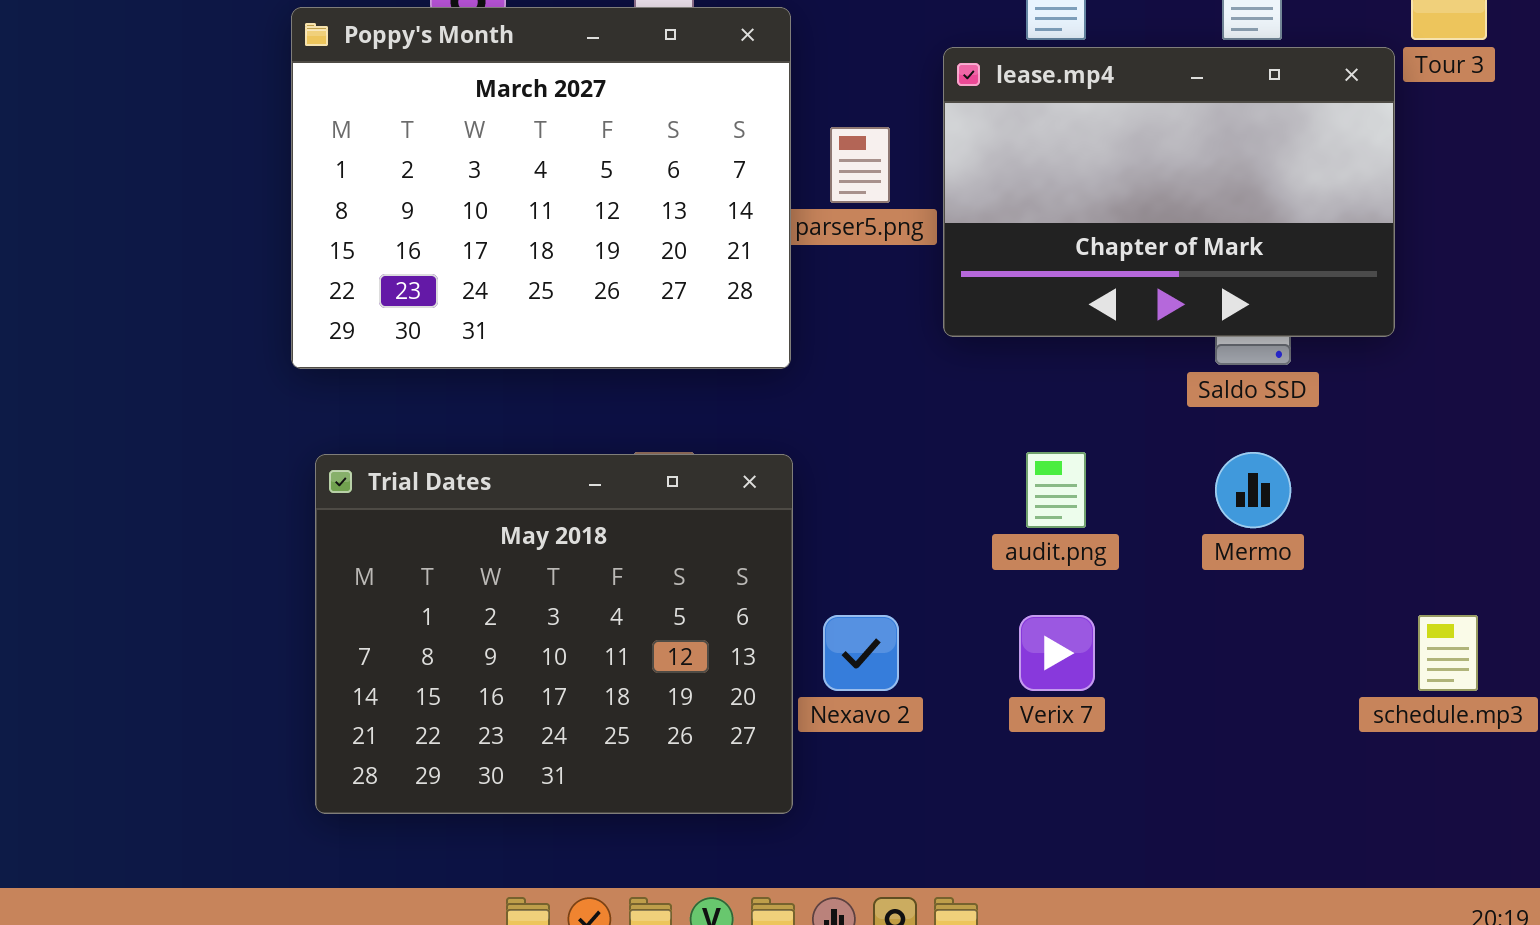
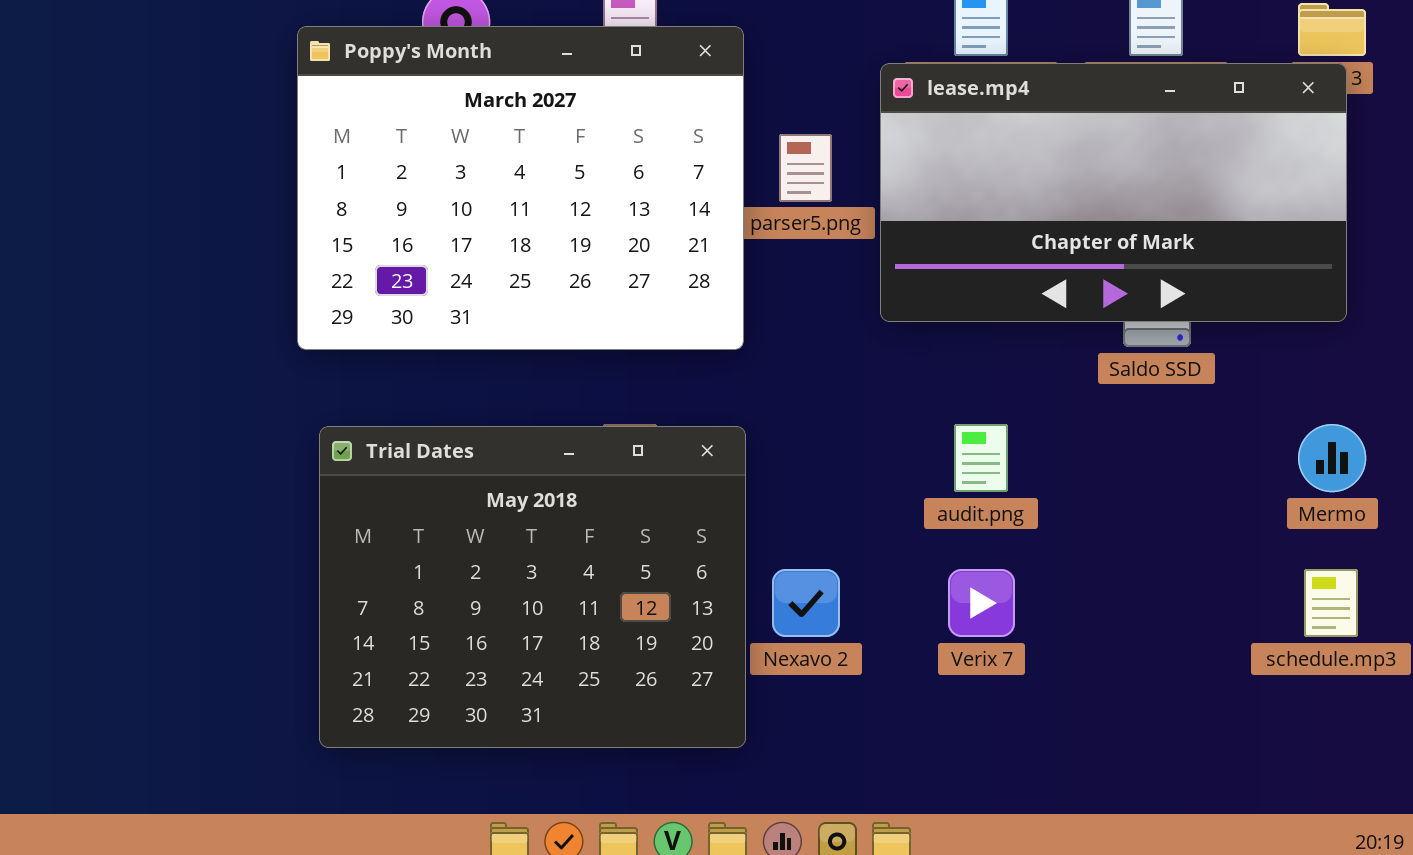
lease.mp4: [943,47,1395,337] -> [880,63,1347,322], resized
Mermo: [1215,452,1291,528] -> [1298,424,1366,492], moved

